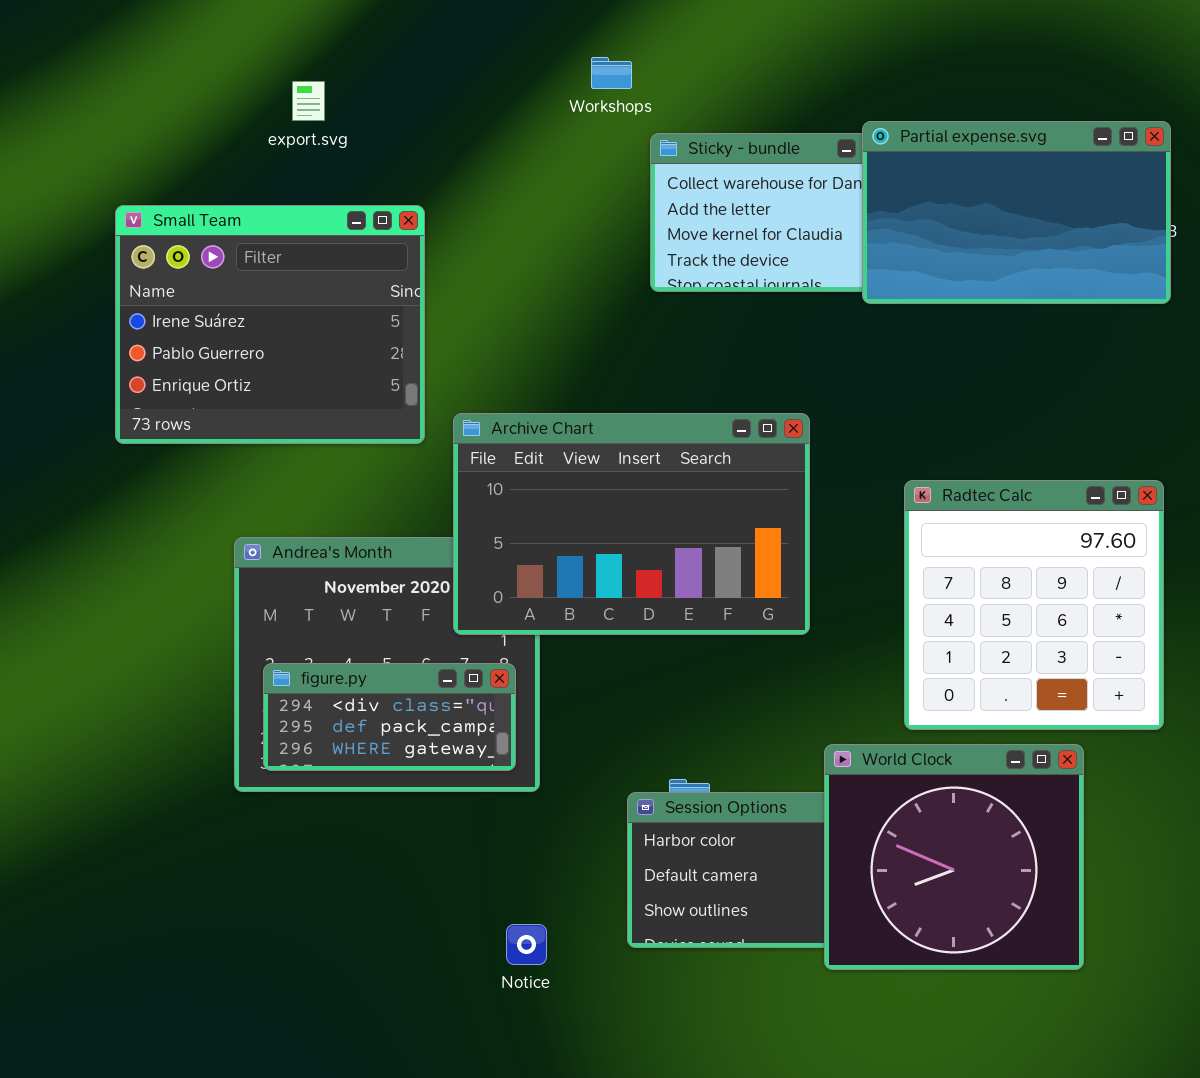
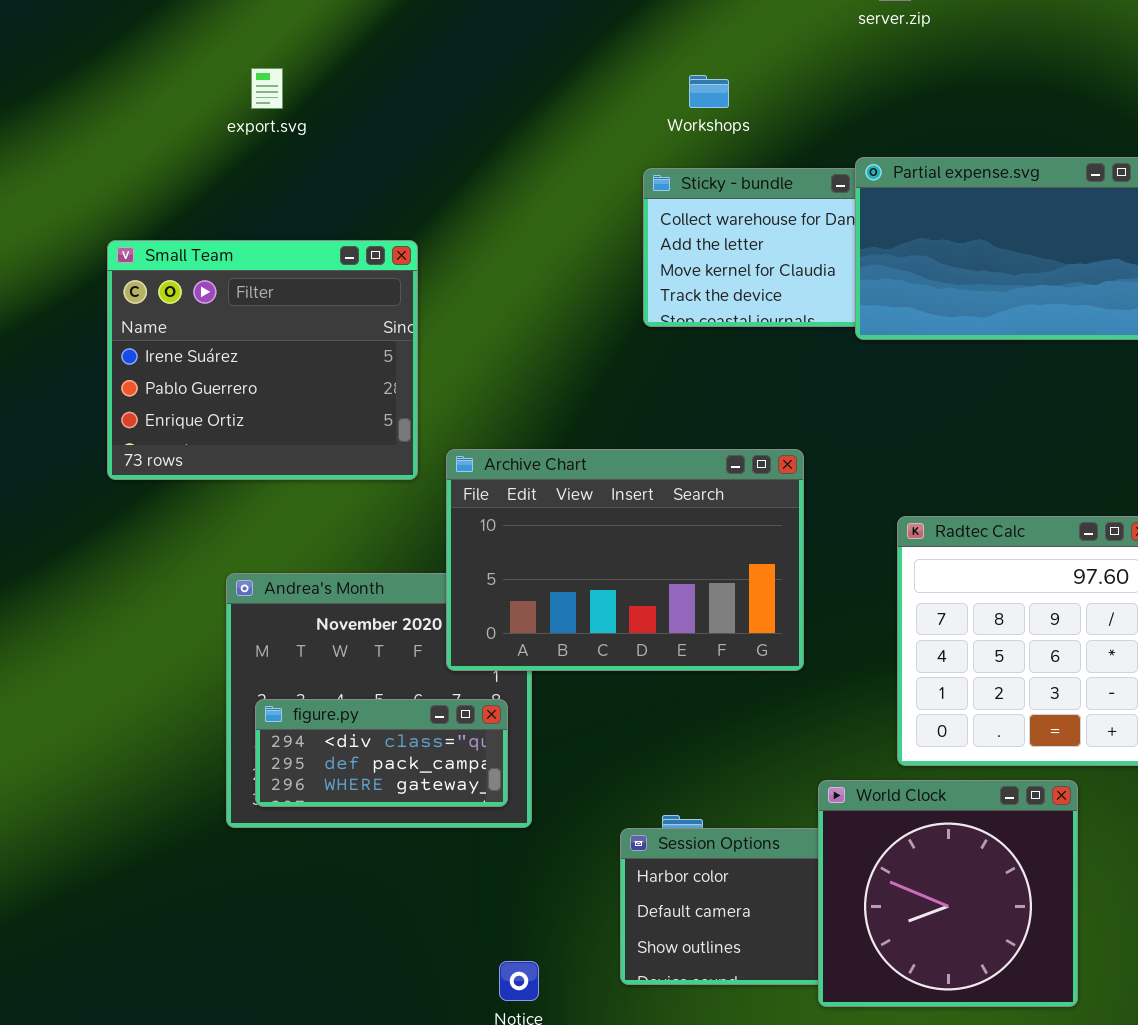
Workshops: [591,57,632,89] -> [689,75,729,108], moved
export.svg: [292,81,325,121] -> [251,68,283,109], moved

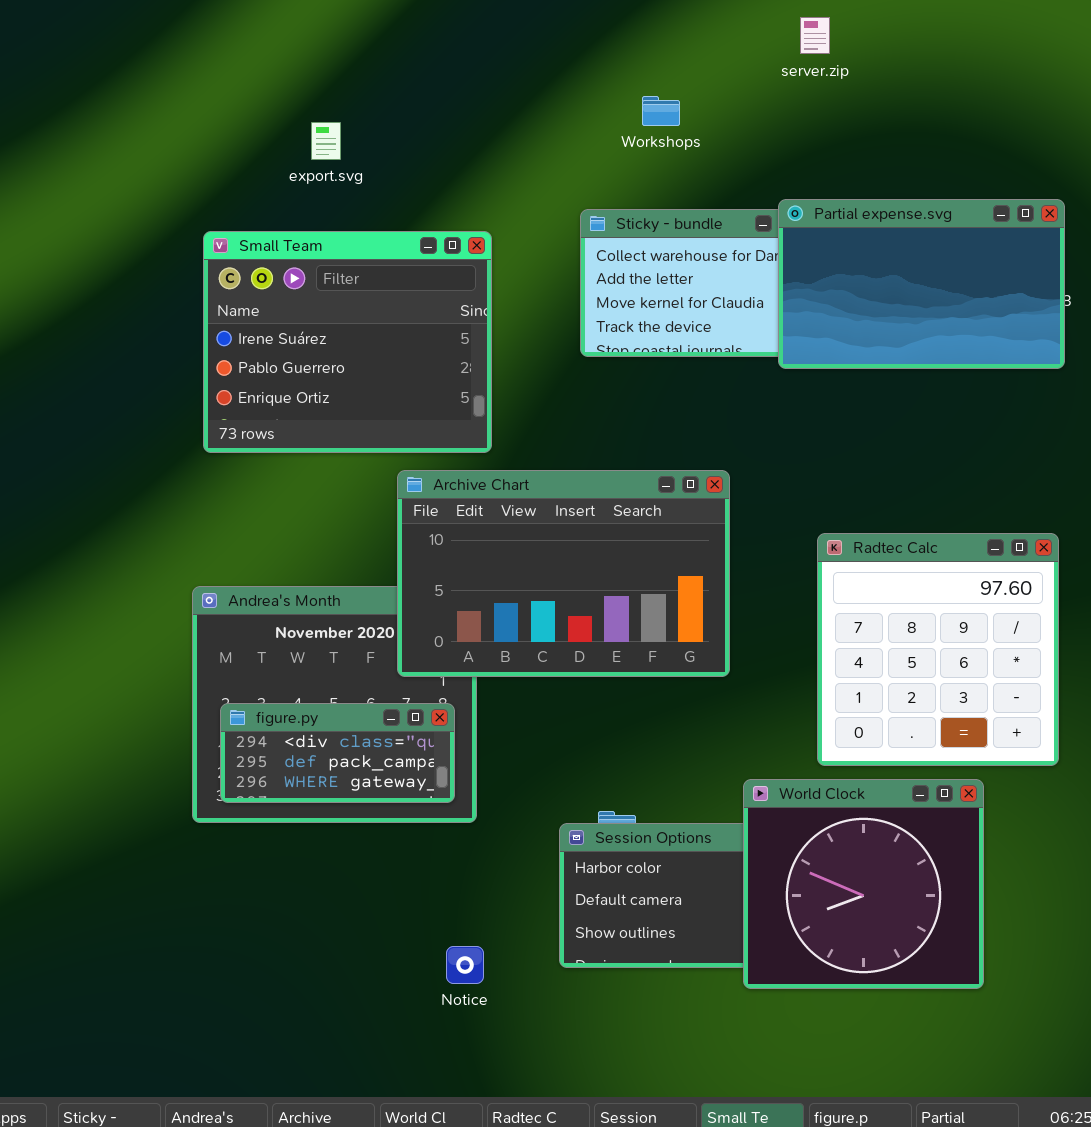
export.svg: [251,68,283,109] -> [311,122,341,160], moved
Workshops: [689,75,729,108] -> [642,96,680,126], moved
Small Team: [107,240,418,480] -> [203,231,492,453], moved

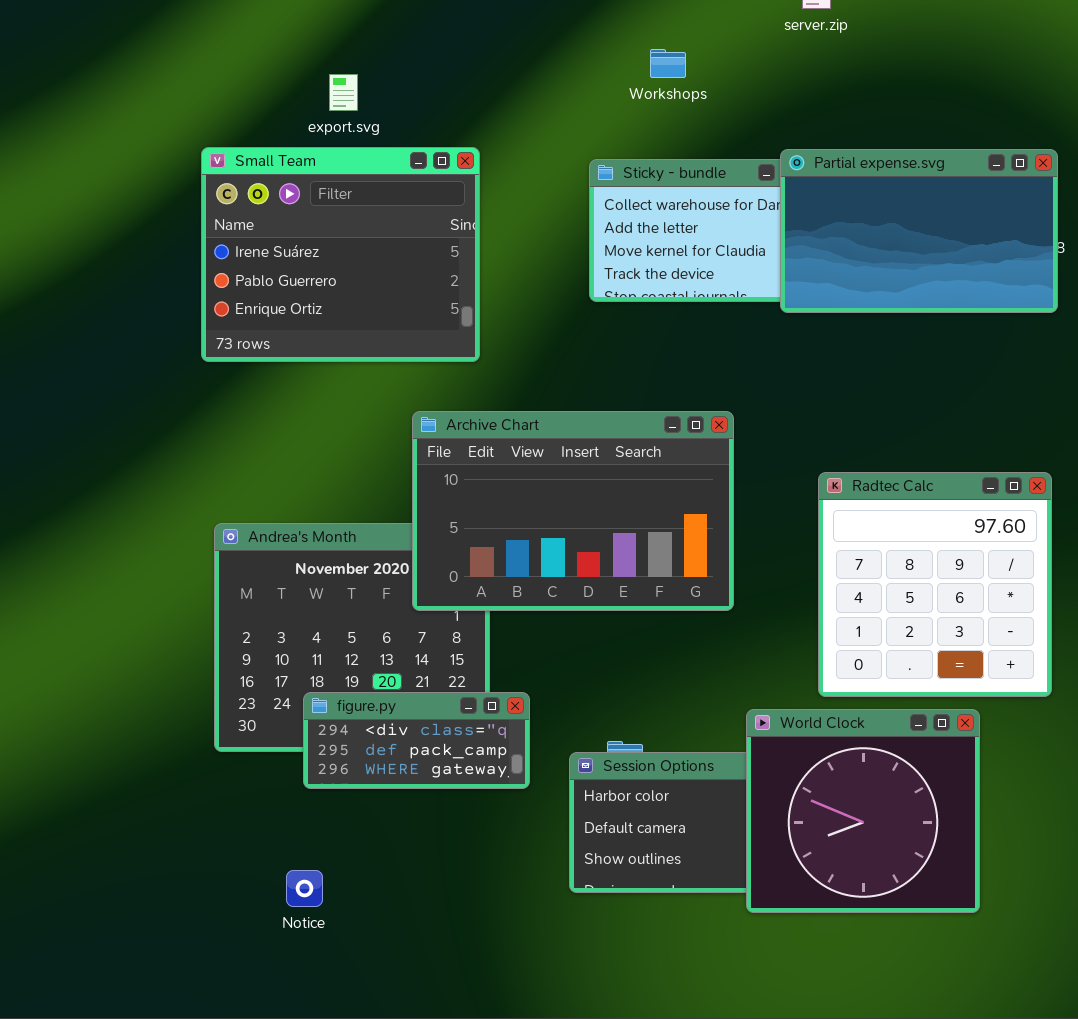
Small Team: [203,231,492,453] -> [201,147,480,362], moved
figure.py: [220,703,455,803] -> [303,692,530,789], moved
Notice: [446,946,484,984] -> [286,870,323,907], moved

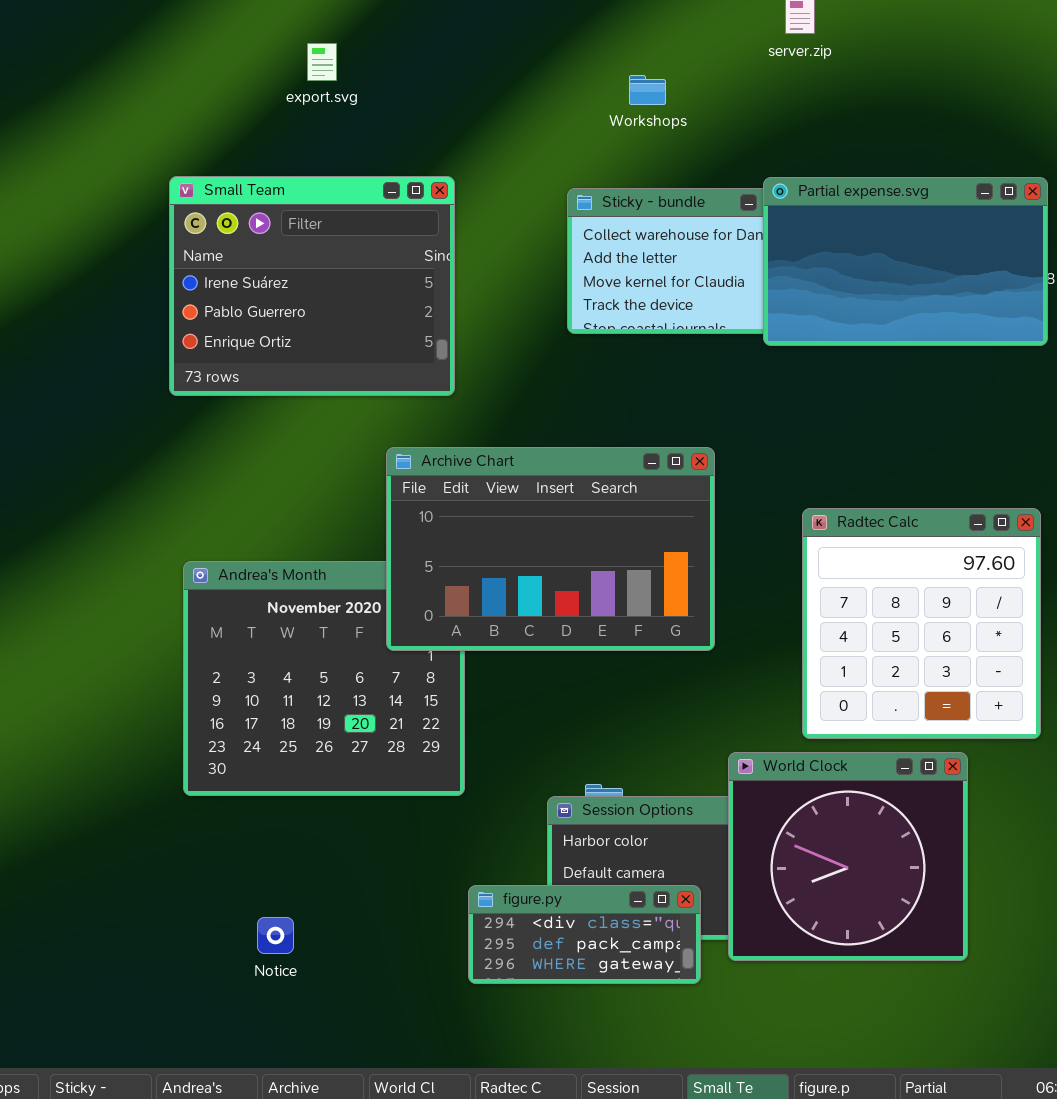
export.svg: [329,74,358,111] -> [307,43,337,81], moved
figure.py: [303,692,530,789] -> [468,885,701,984], moved

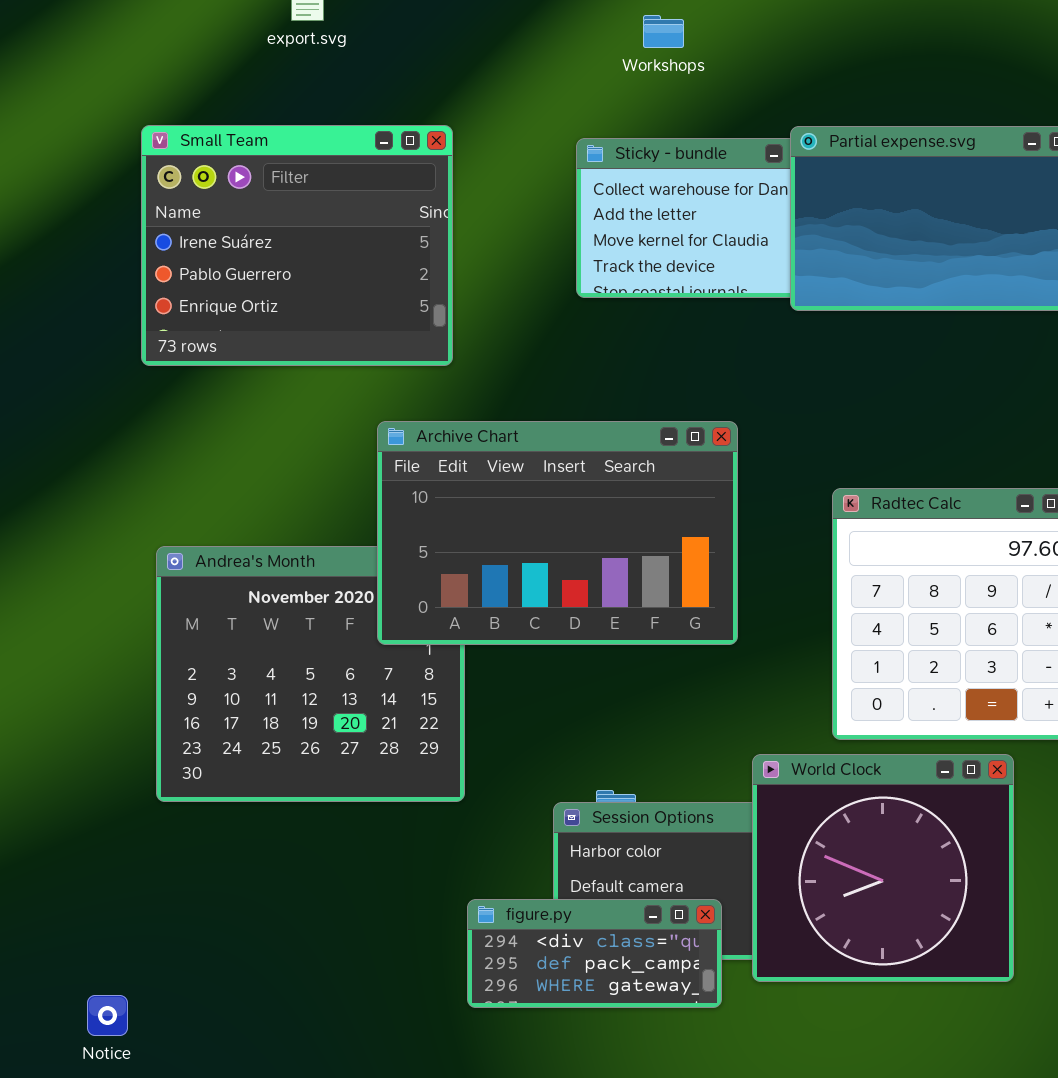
Notice: [257,917,294,954] -> [87,995,128,1036], moved

